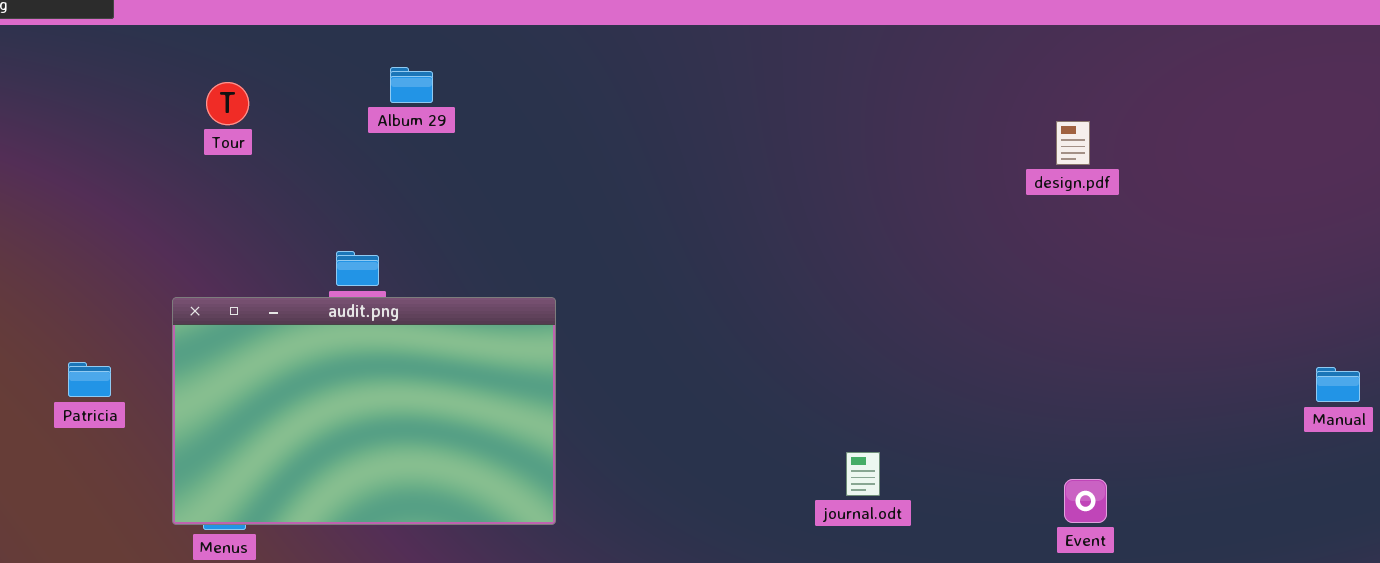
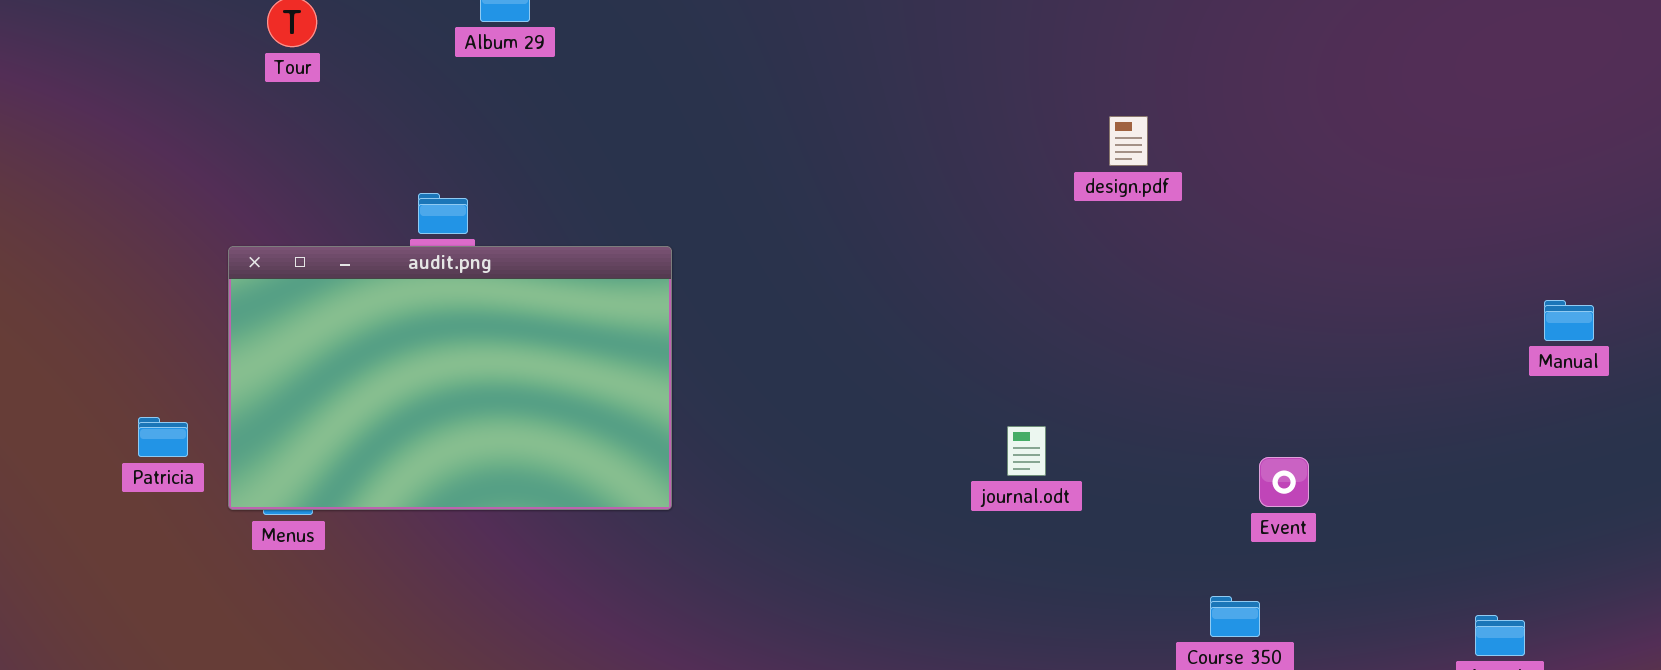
design.pdf: [1056,121,1090,165] -> [1109,116,1148,166], moved
Patricia: [68,362,111,397] -> [138,417,188,457], moved
Manual: [1316,367,1360,402] -> [1544,300,1594,341], moved

